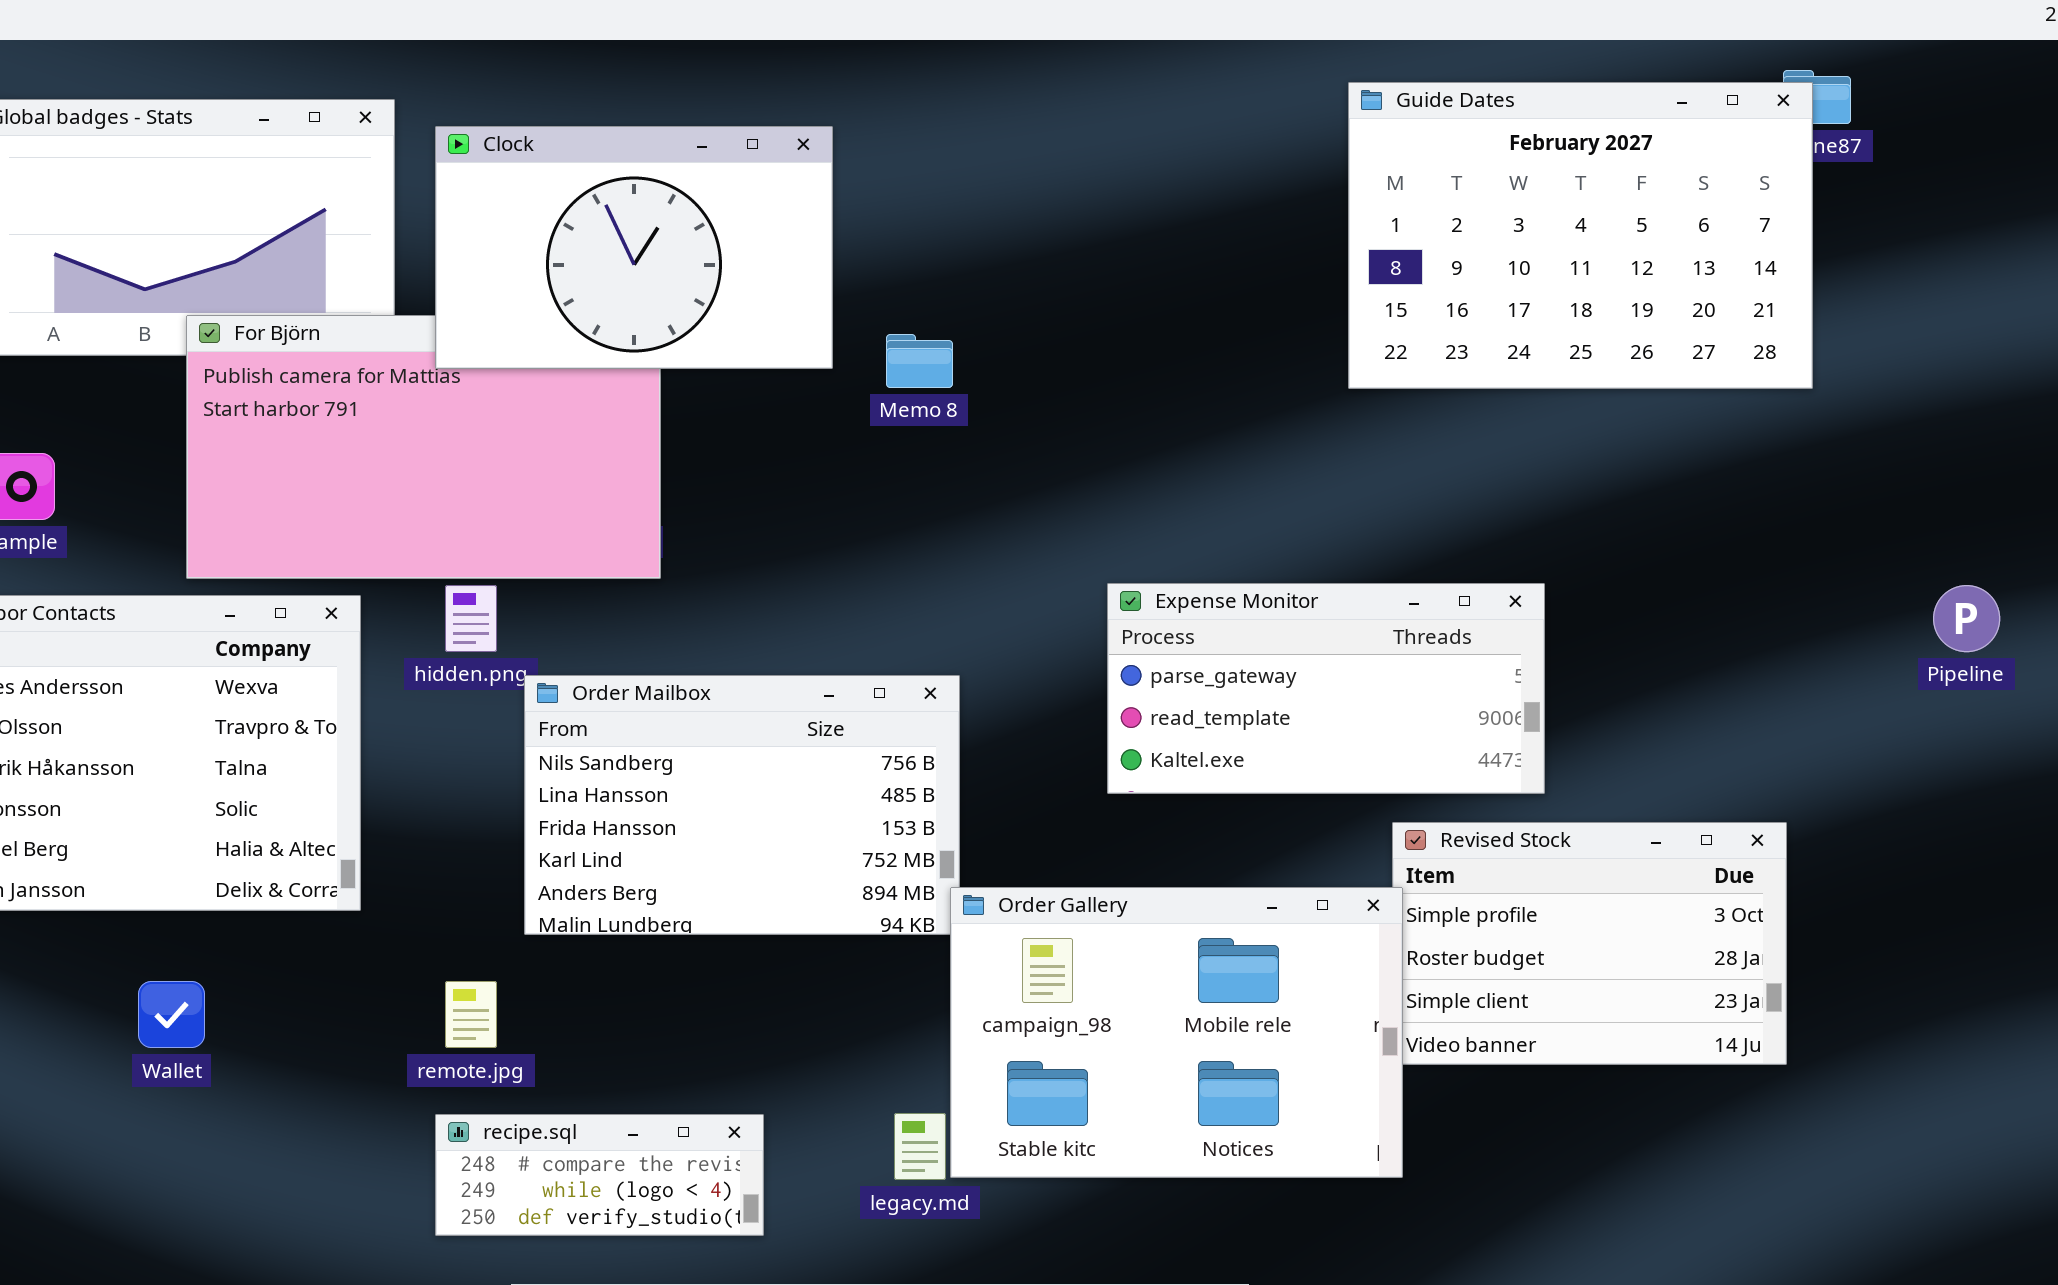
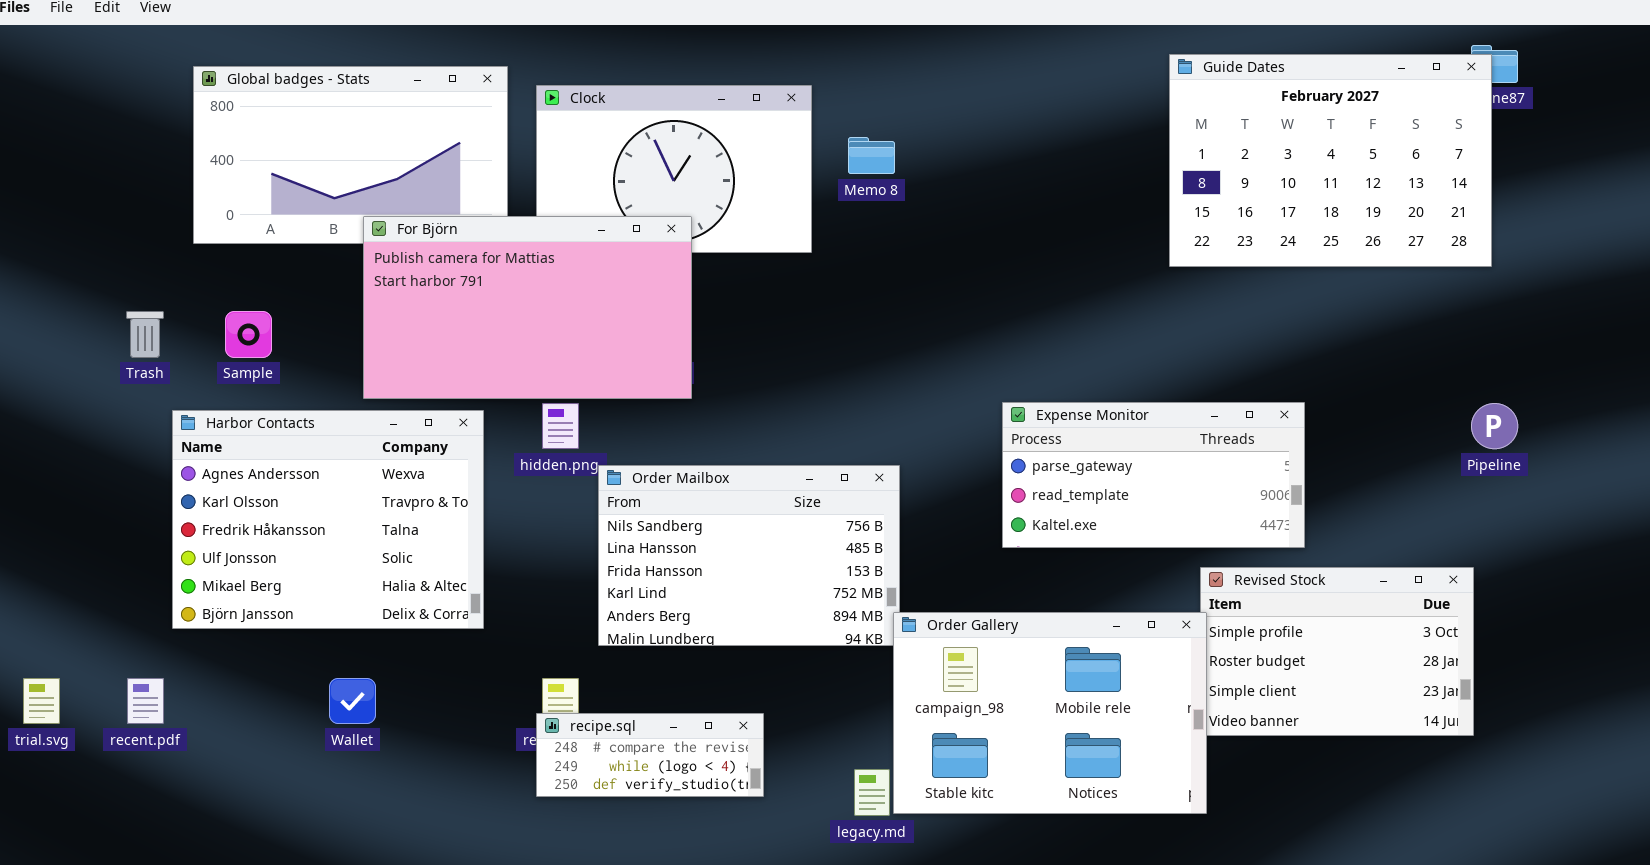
For Björn: [186,315,661,579] -> [363,216,692,399], raised
Memo 8: [886,334,953,388] -> [848,137,895,174], moved
Pipeline: [1933,585,2000,652] -> [1471,403,1518,449], moved
recipe.sql: [435,1114,764,1236] -> [536,713,764,797], moved

